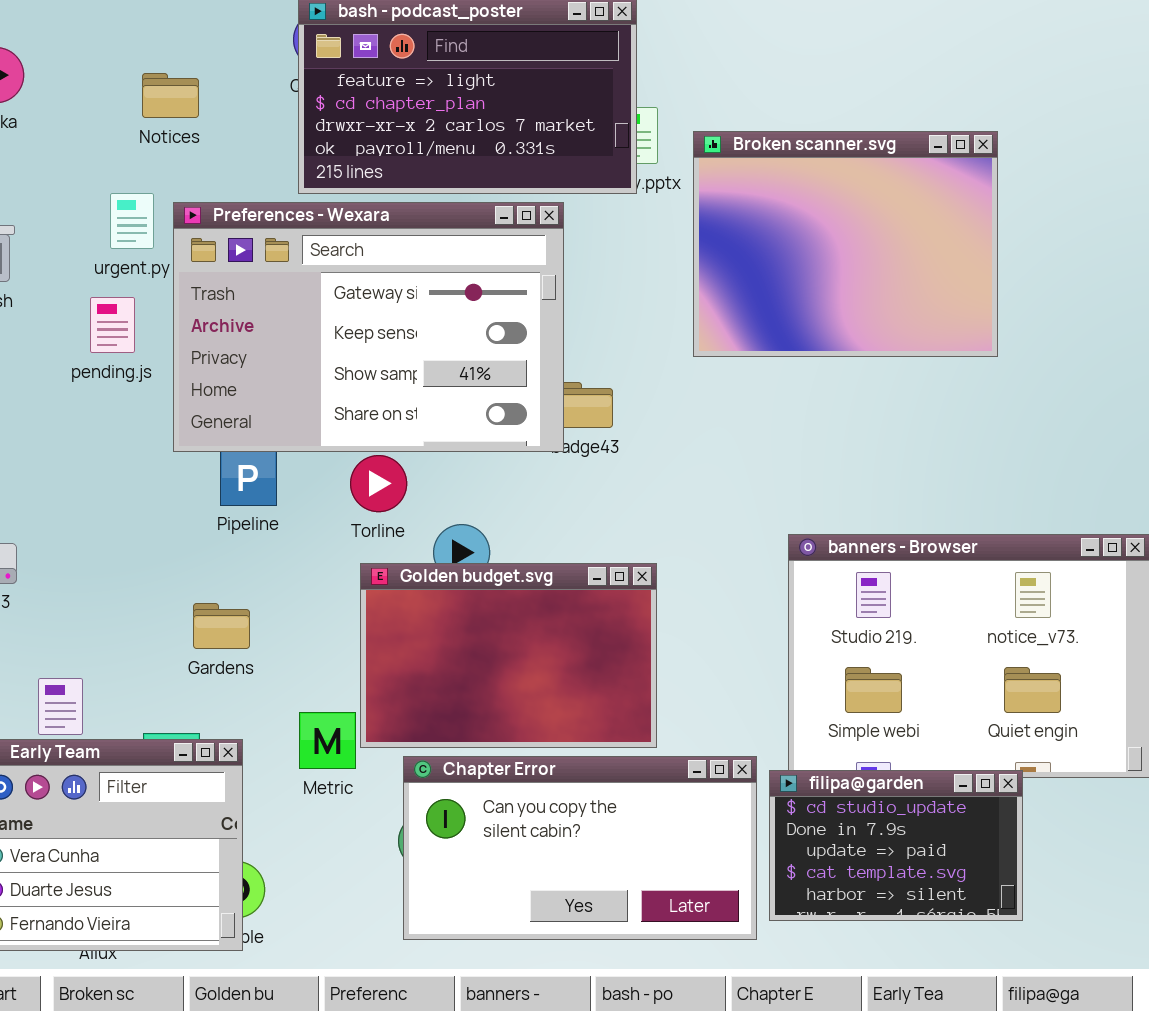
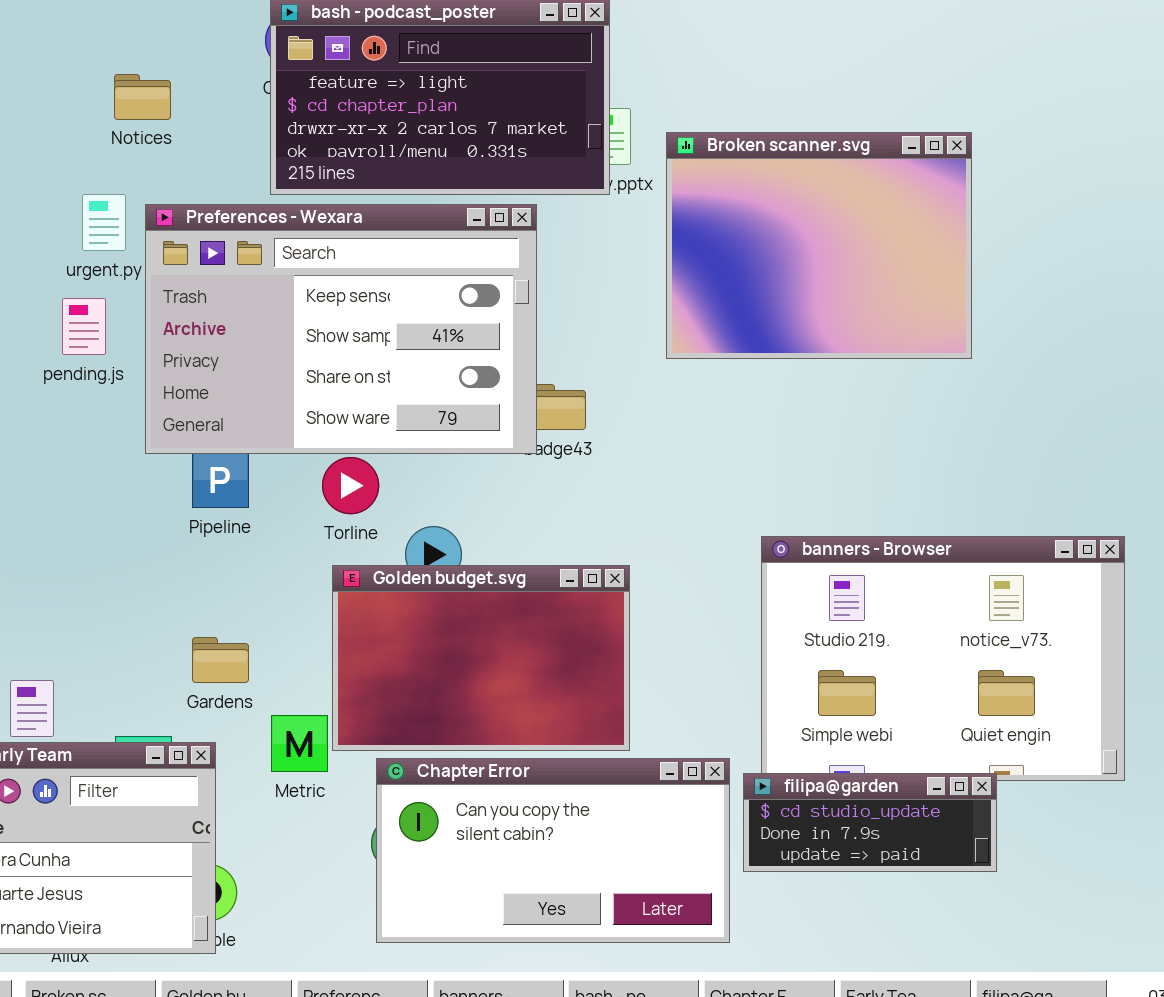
Preferences - Wexara: [173,202,564,452] -> [145,204,537,454], scrolled down 1 row
Gardens: [193,603,250,649] -> [192,637,249,683], moved
filipa@garden: [769,770,1023,921] -> [743,773,997,872], resized

